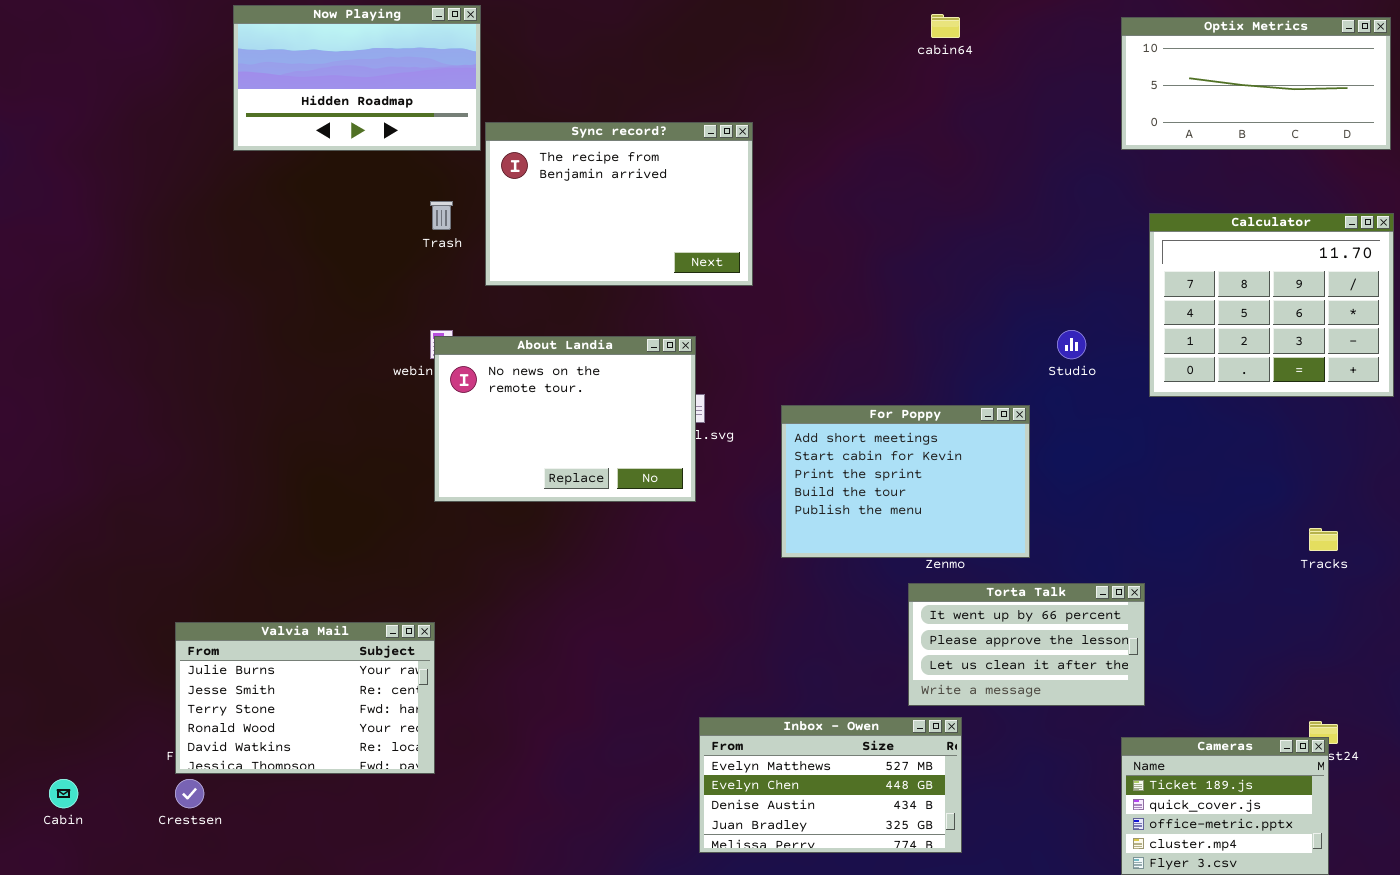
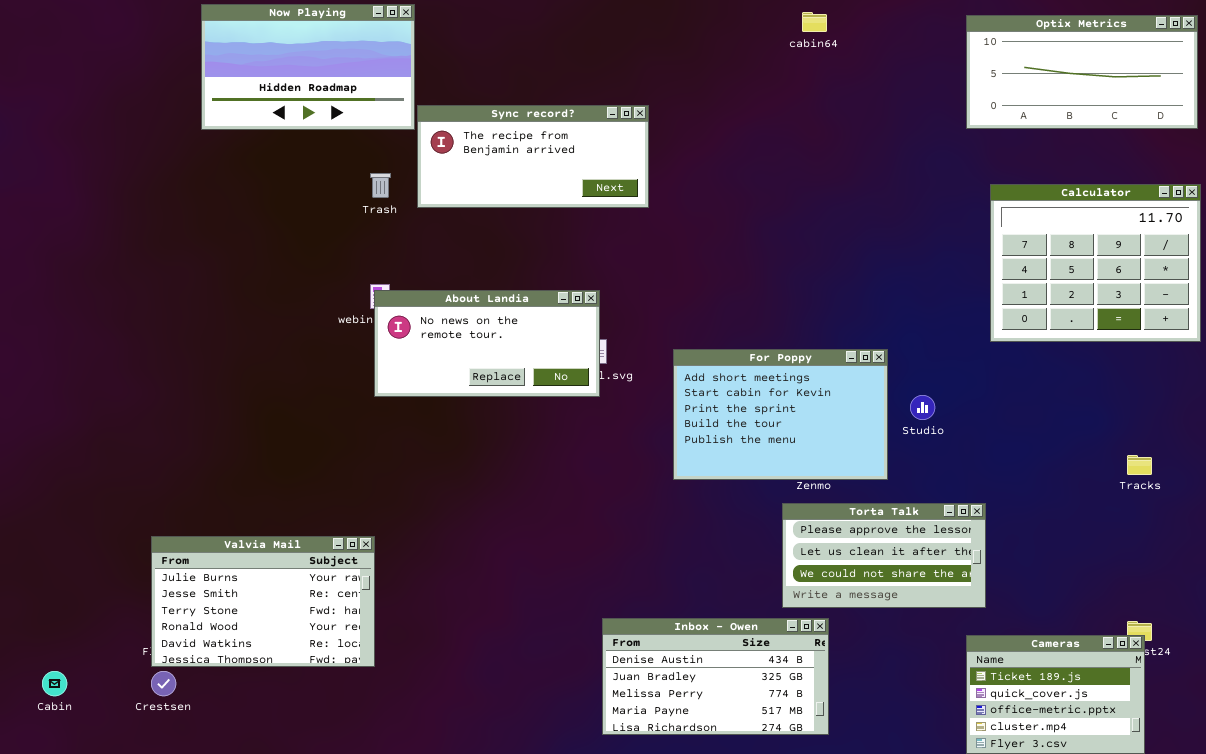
Sync record?: [485,122,753,286] -> [417,105,649,208], resized
Studio: [1057,330,1086,359] -> [910,395,935,420], moved
About Landia: [434,336,696,502] -> [374,290,600,397], resized
Torta Talk: [908,583,1145,706] -> [782,503,986,608], scrolled down 1 row
Inbox - Owen: [699,717,962,853] -> [602,618,829,735], scrolled down 2 rows

